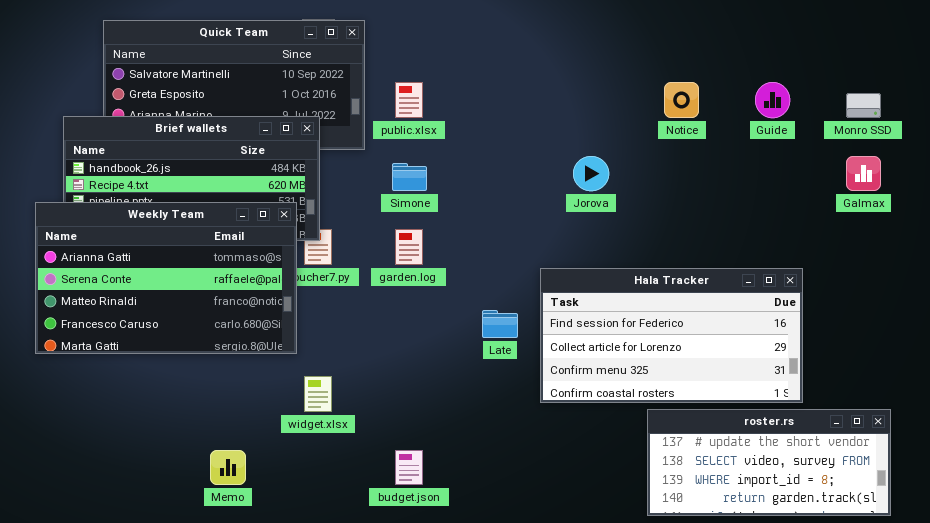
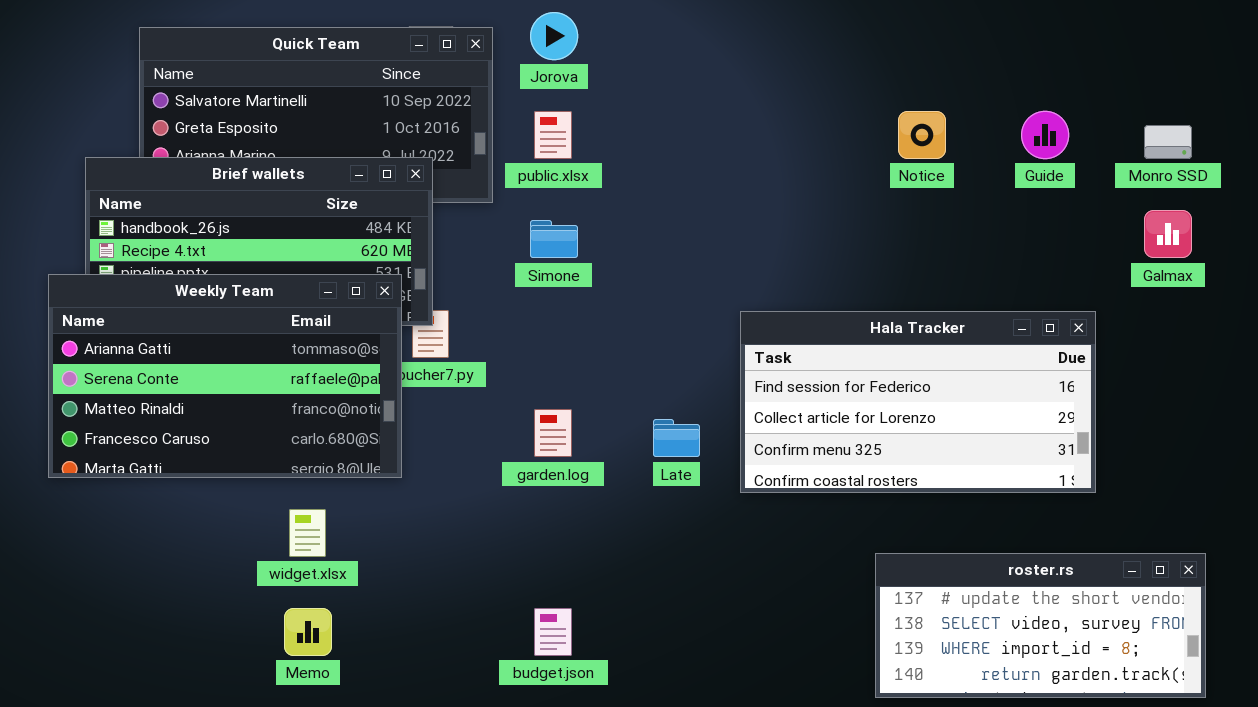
Jorova: [573,156,609,191] -> [530,12,578,60], moved
garden.log: [395,229,423,265] -> [534,409,572,457], moved
Hala Tracker: [540,268,803,403] -> [740,311,1096,493], moved
widget.xlsx: [304,376,332,412] -> [289,509,326,557], moved

